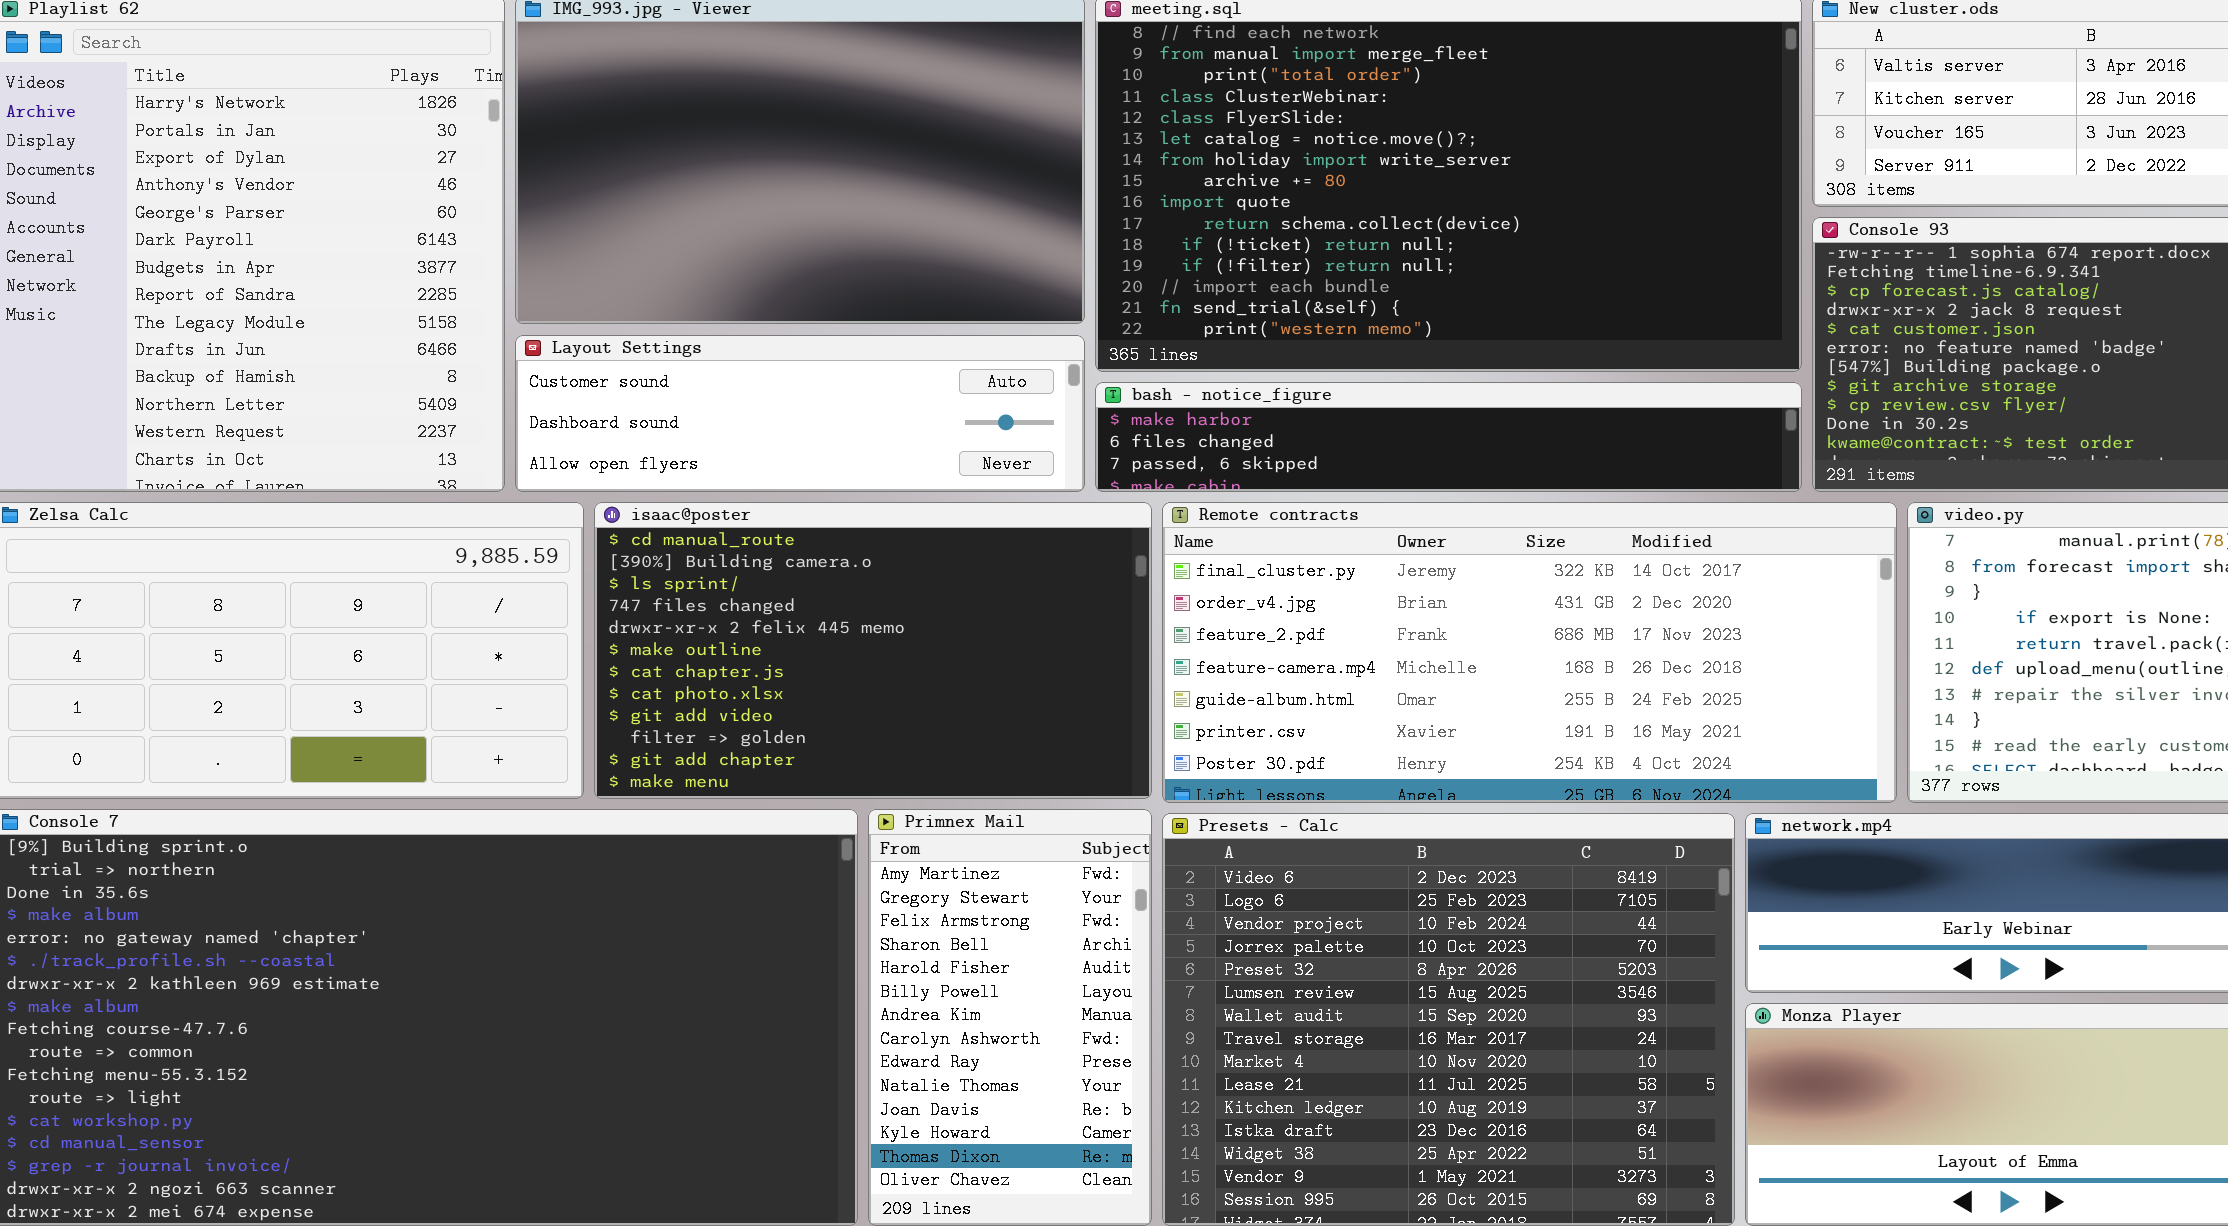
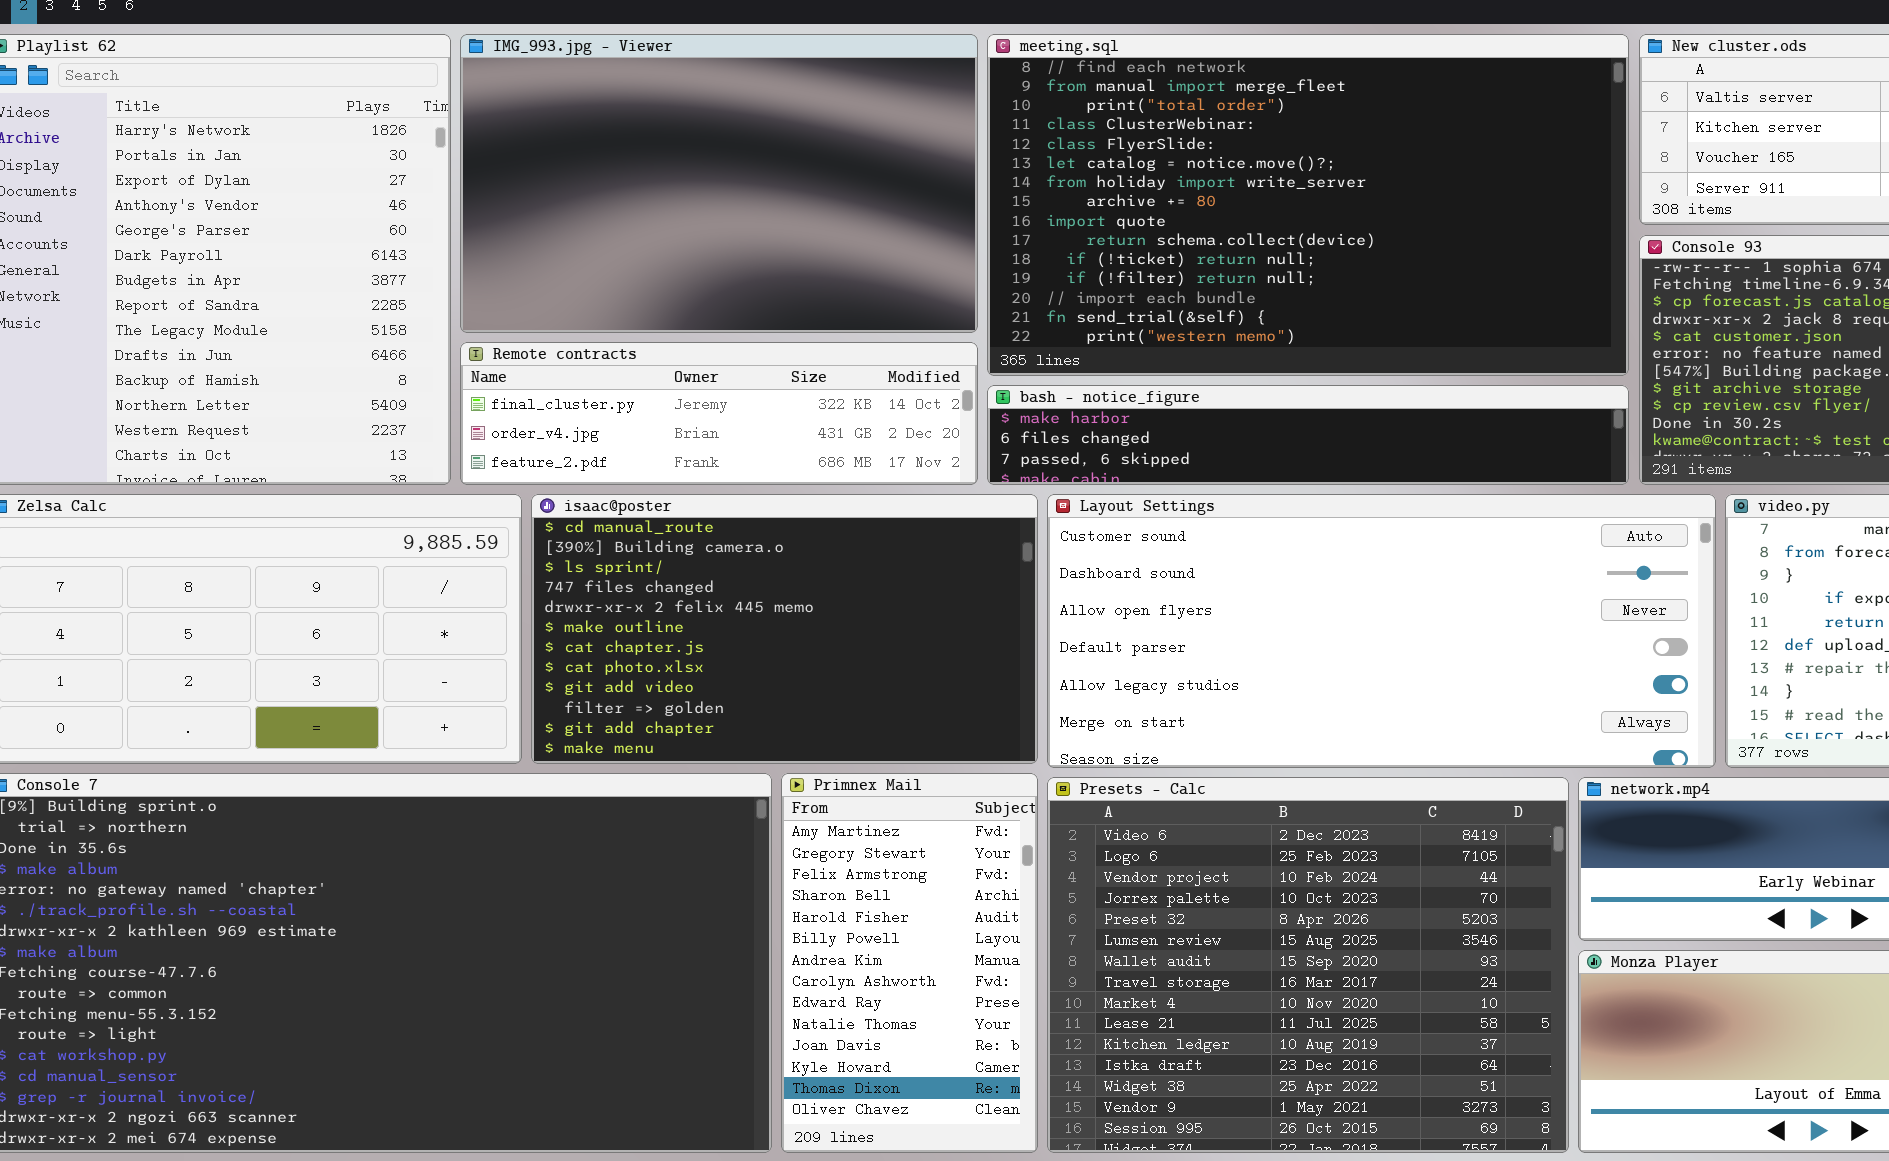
Layout Settings: [515,335,1085,492] -> [1047,494,1716,768], moved, resized
Remote contracts: [1162,502,1897,803] -> [460,342,978,485], moved, resized

